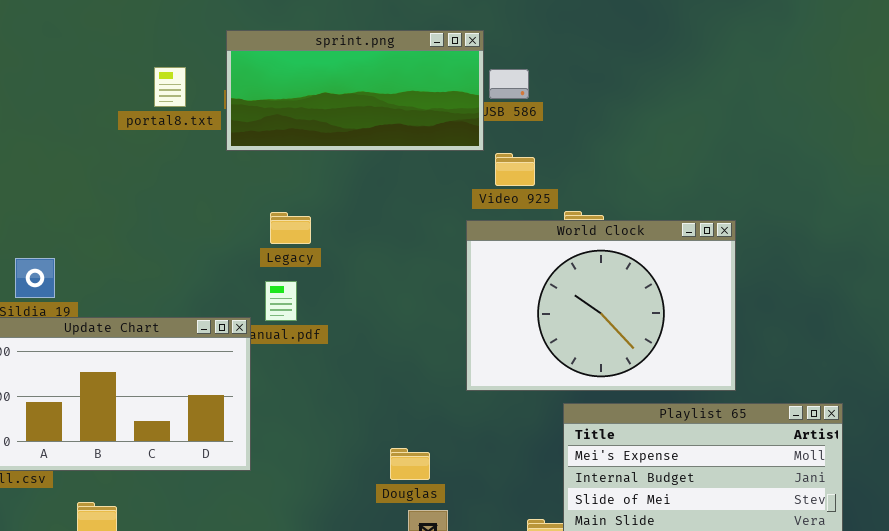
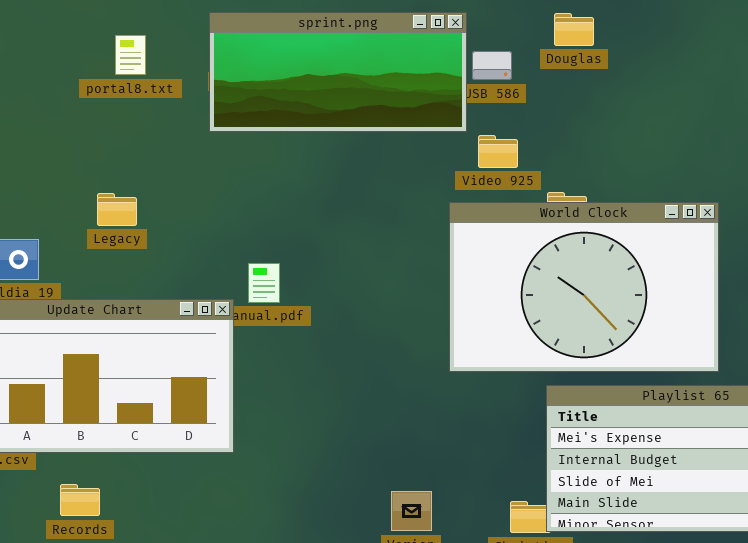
portal8.txt: [154,67,186,107] -> [115,35,146,75], moved
Legacy: [270,212,311,244] -> [97,193,137,226], moved
Douglas: [390,448,430,480] -> [554,13,594,46], moved

